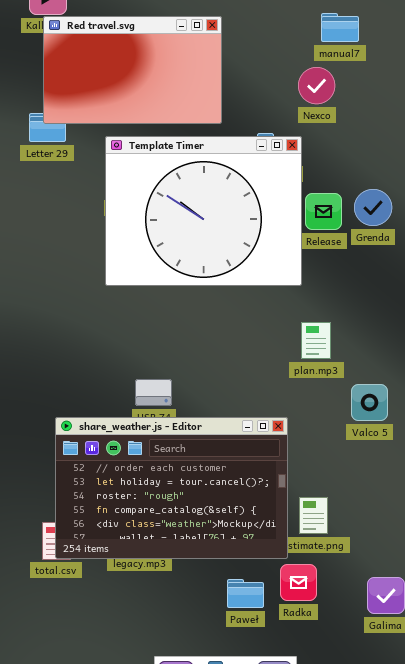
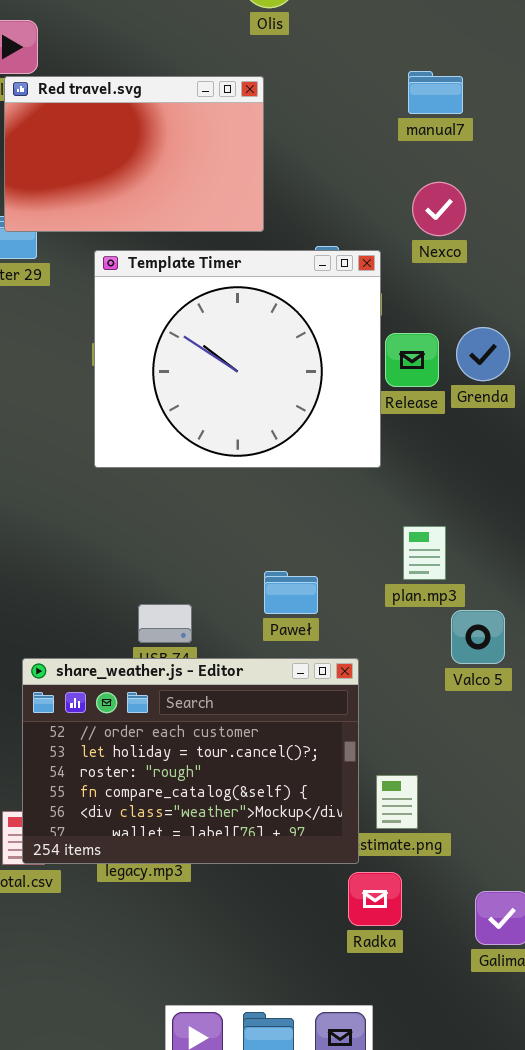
Nexco: [298,67,335,104] -> [412,182,466,236], moved
plan.mp3: [301,322,331,359] -> [403,526,446,580], moved
Paweł: [227,579,264,608] -> [264,571,318,614], moved

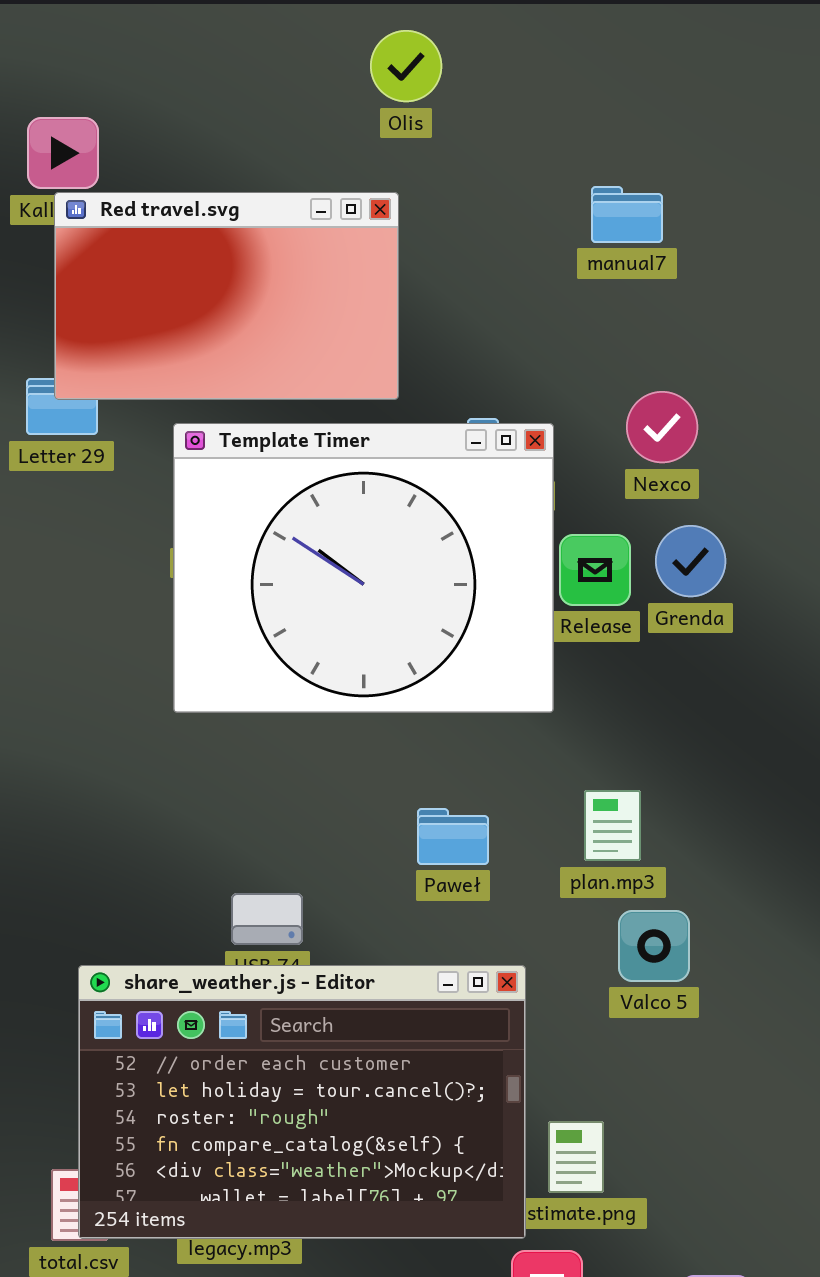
Nexco: [412,182,466,236] -> [626,391,698,463], moved
Paweł: [264,571,318,614] -> [417,808,489,865], moved
Valco 5: [451,610,505,664] -> [618,910,690,982], moved

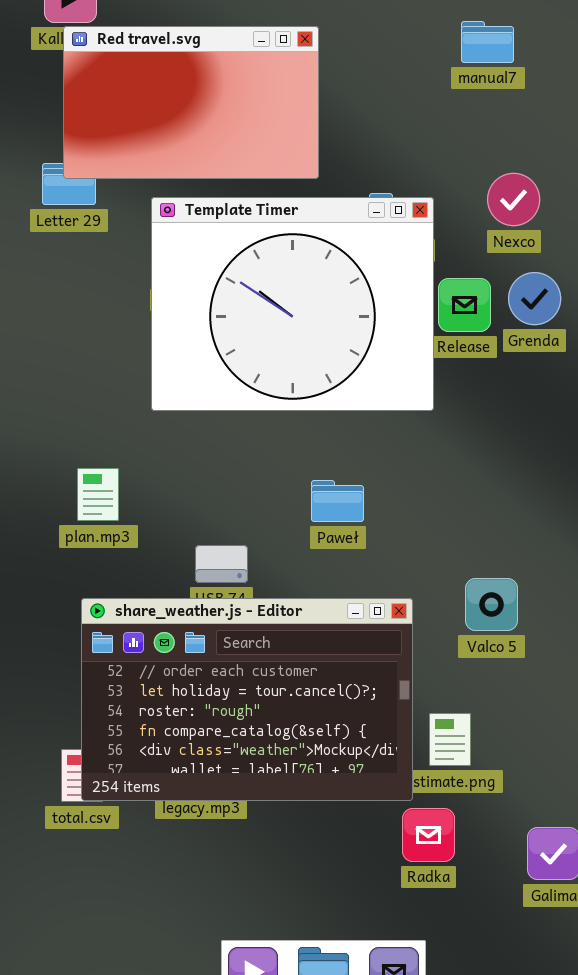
plan.mp3: [584,790,641,861] -> [77,468,119,521], moved
Paweł: [417,808,489,865] -> [311,480,364,522], moved
Valco 5: [618,910,690,982] -> [465,578,518,631], moved

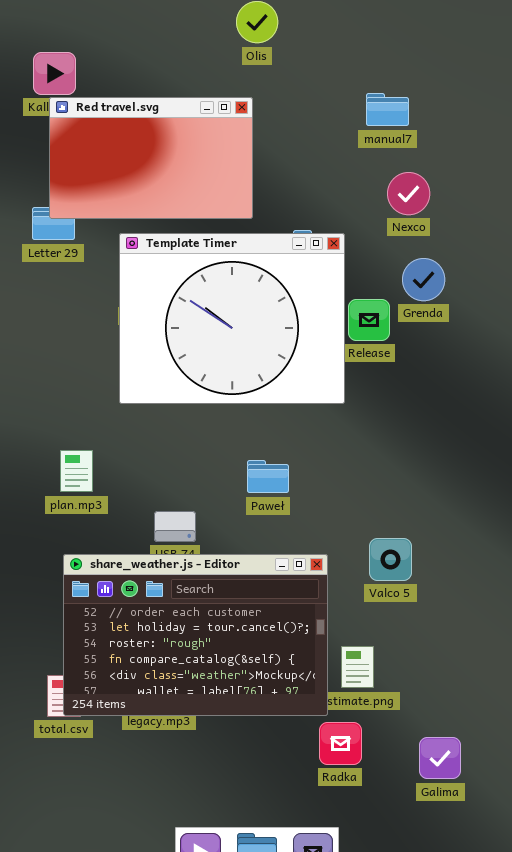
Nexco: [487,173,540,226] -> [387,172,430,215], moved
Grenda: [508,272,561,325] -> [402,258,445,301], moved

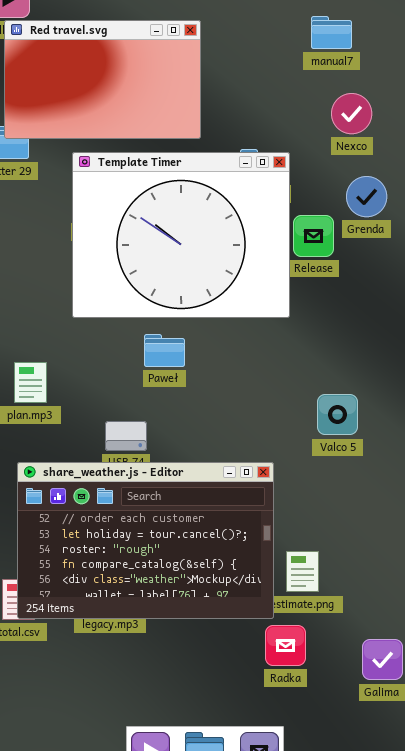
Paweł: [247,460,289,493] -> [144,334,185,367], moved
Valco 5: [369,538,412,581] -> [317,394,358,435], moved

